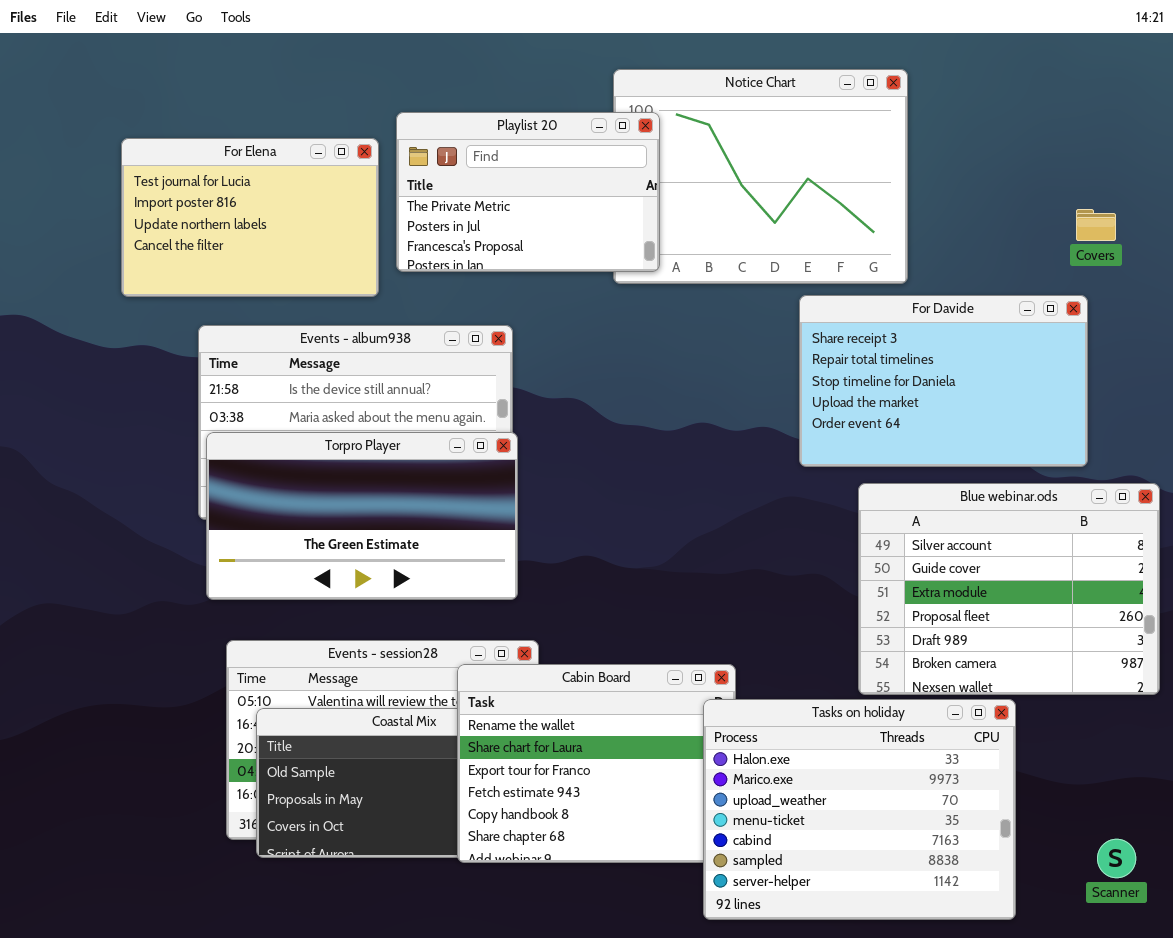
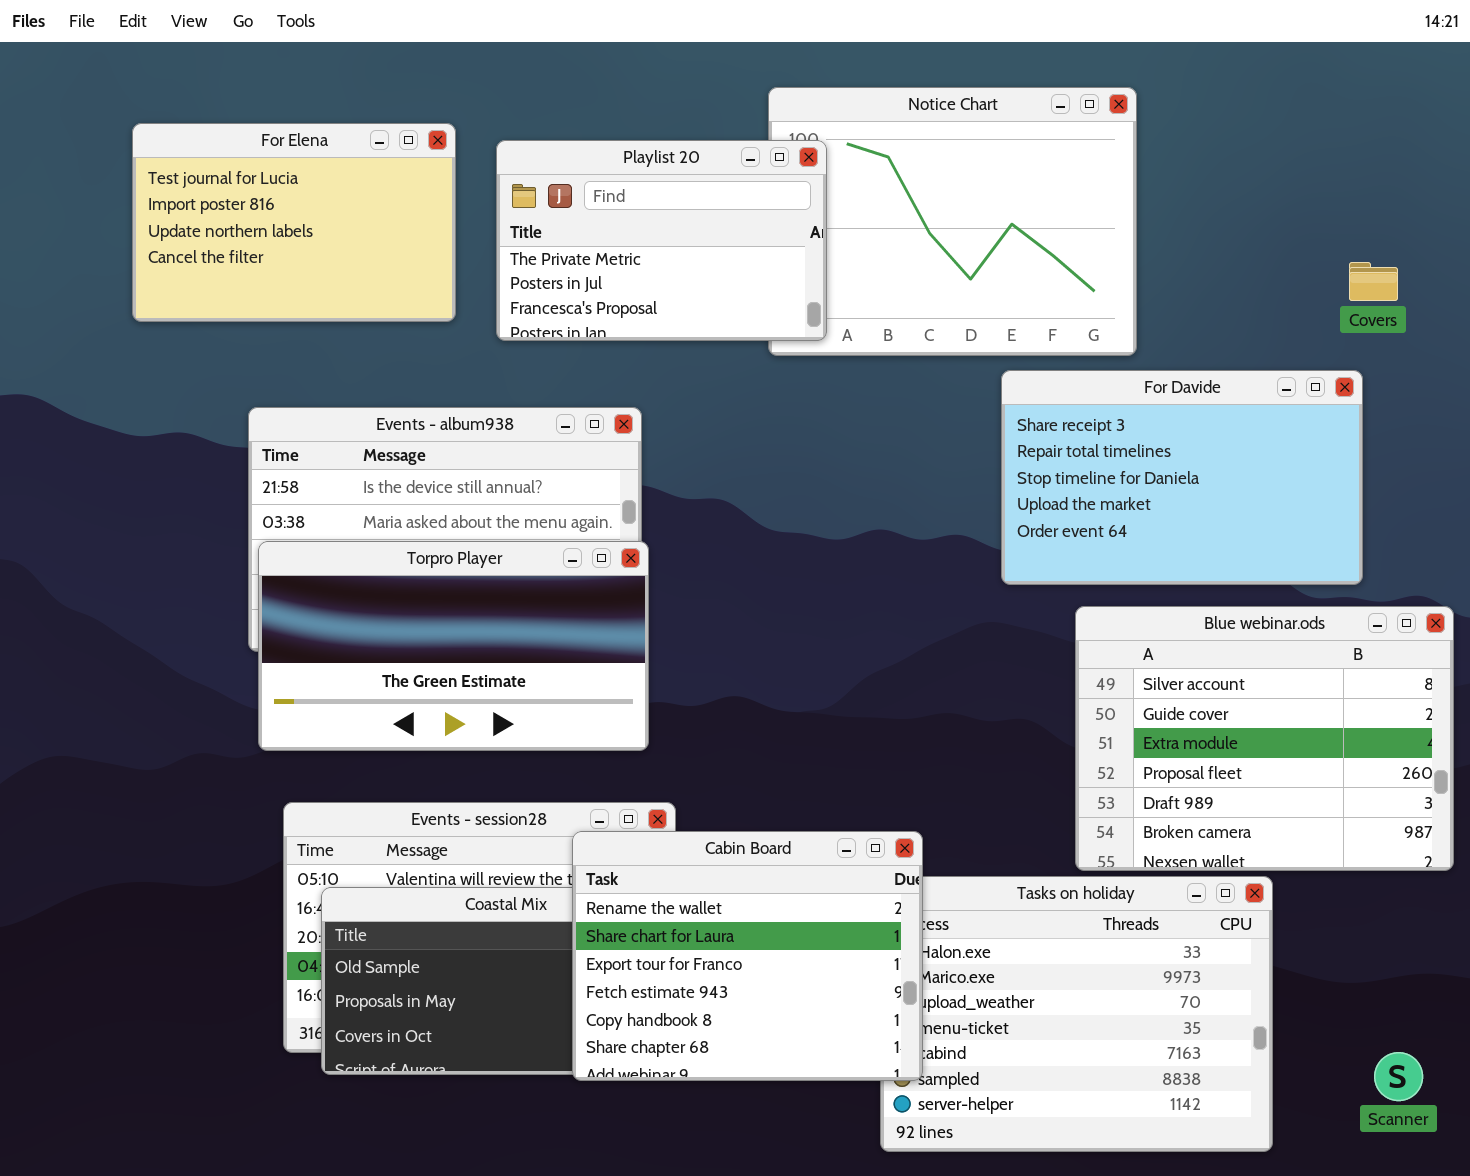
For Elena: [121,138,379,297] -> [132,123,456,322], moved
Cabin Board: [457,664,736,863] -> [572,831,923,1081], raised

